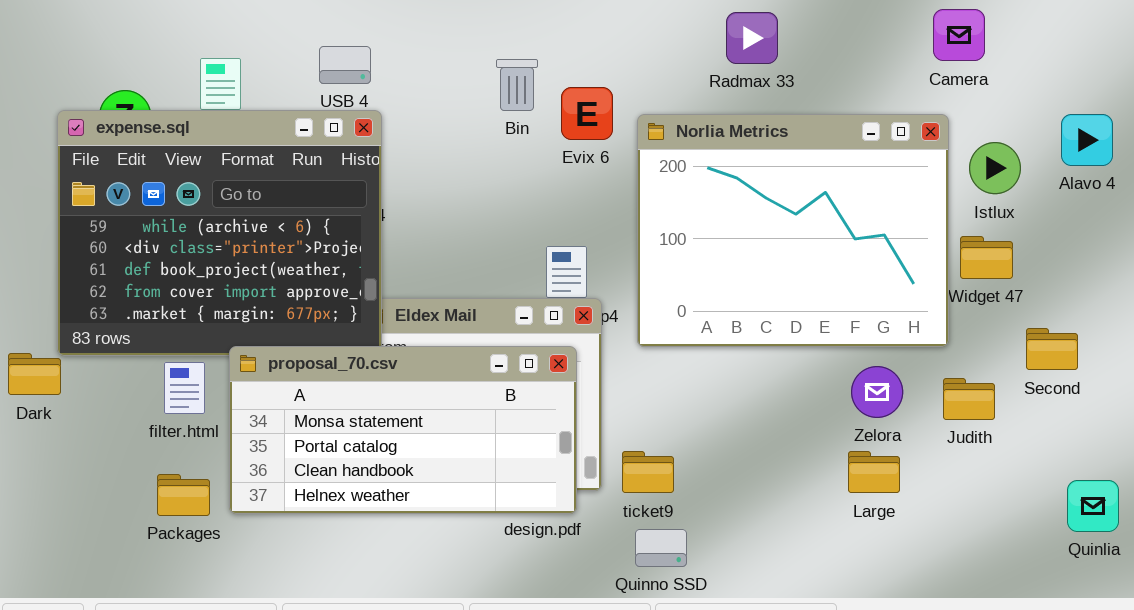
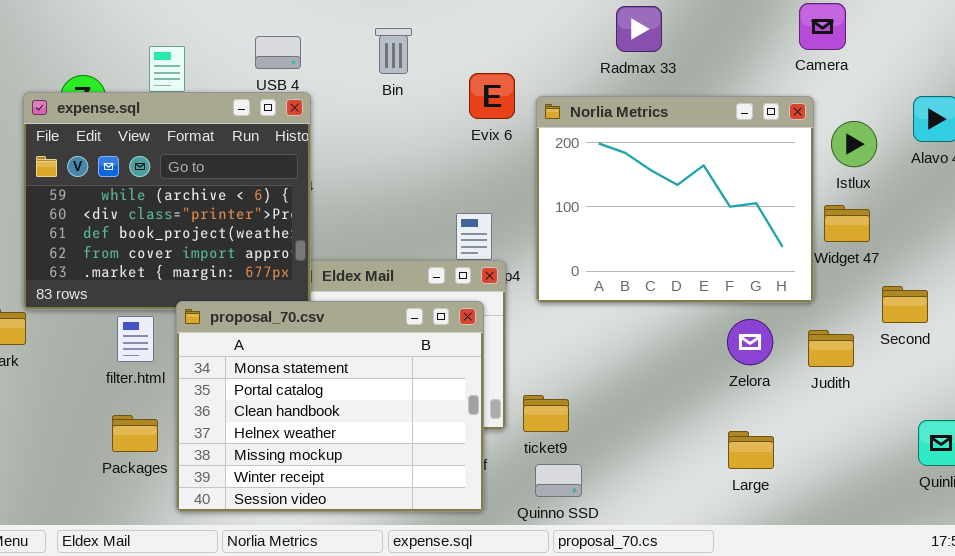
Bin: [496,59,538,111] -> [375,28,412,74], moved
proposal_70.csv: [229,346,577,514] -> [176,301,484,512], resized
Large: [848,451,900,493] -> [728,431,774,469], moved

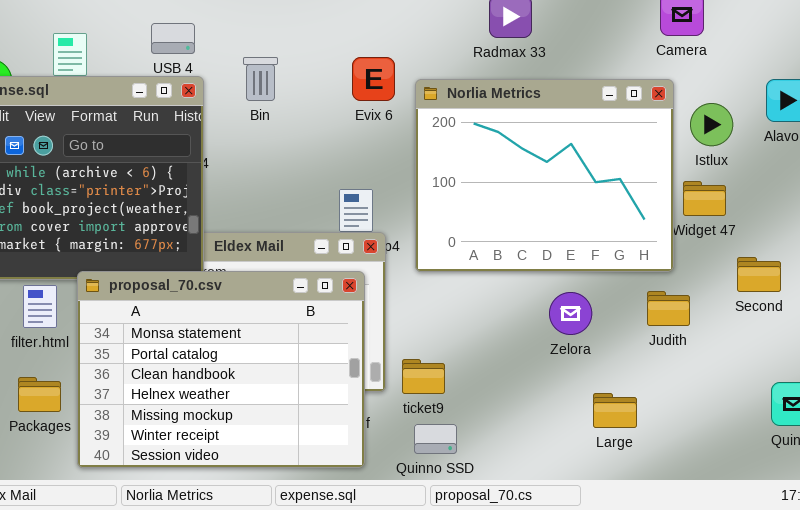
Bin: [375,28,412,74] -> [243,57,278,101], moved
Zelora: [727,319,773,365] -> [549,292,592,335], moved
Judith: [808,330,854,367] -> [647,291,690,326], moved

